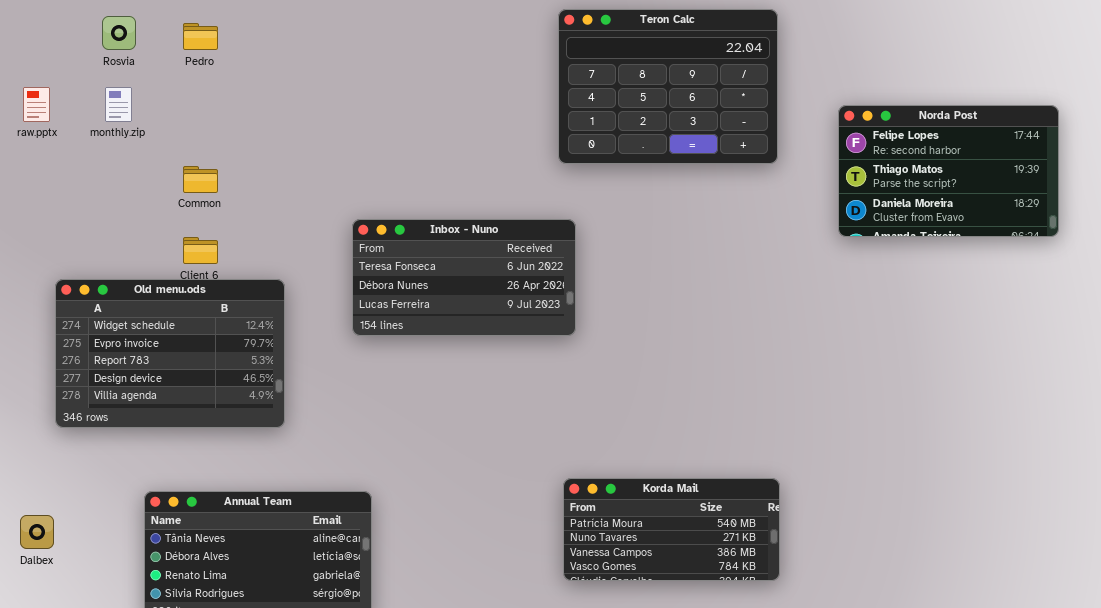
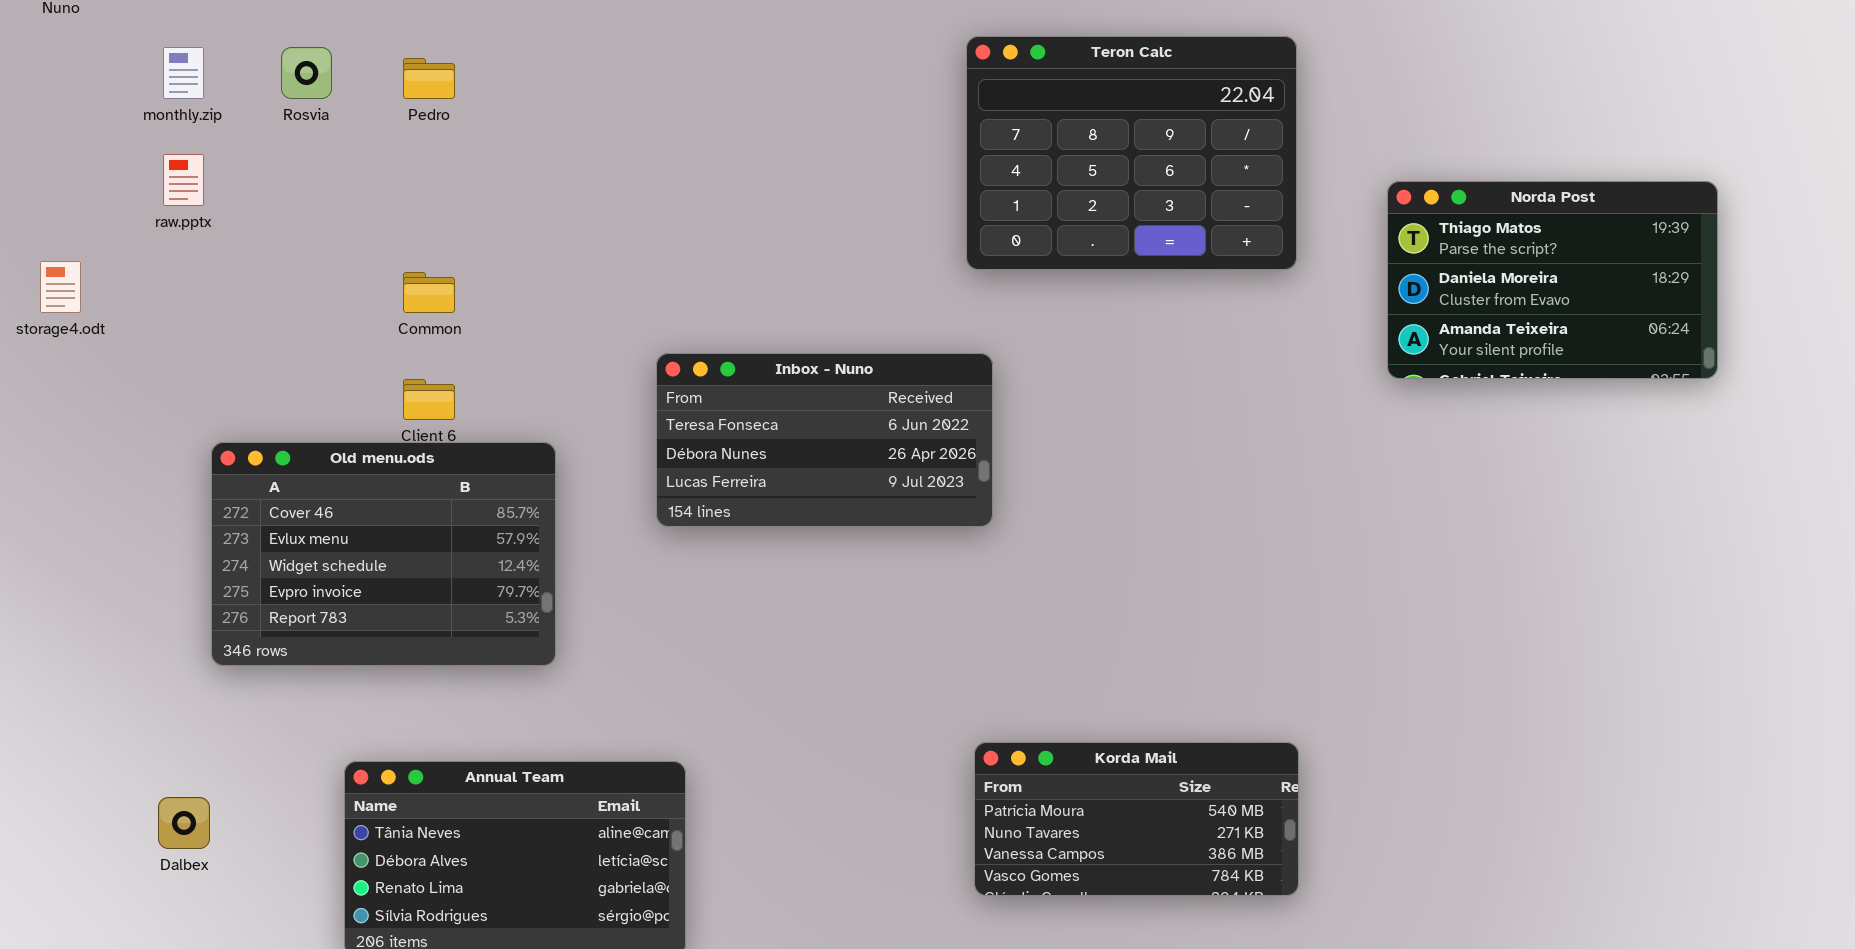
monthly.zip: [105,87,132,122] -> [163,47,204,99], moved
Norda Post: [838,105,1059,237] -> [1387,181,1718,379], scrolled down 1 row
Old menu.ods: [55,279,285,428] -> [211,442,556,666], scrolled up 2 rows

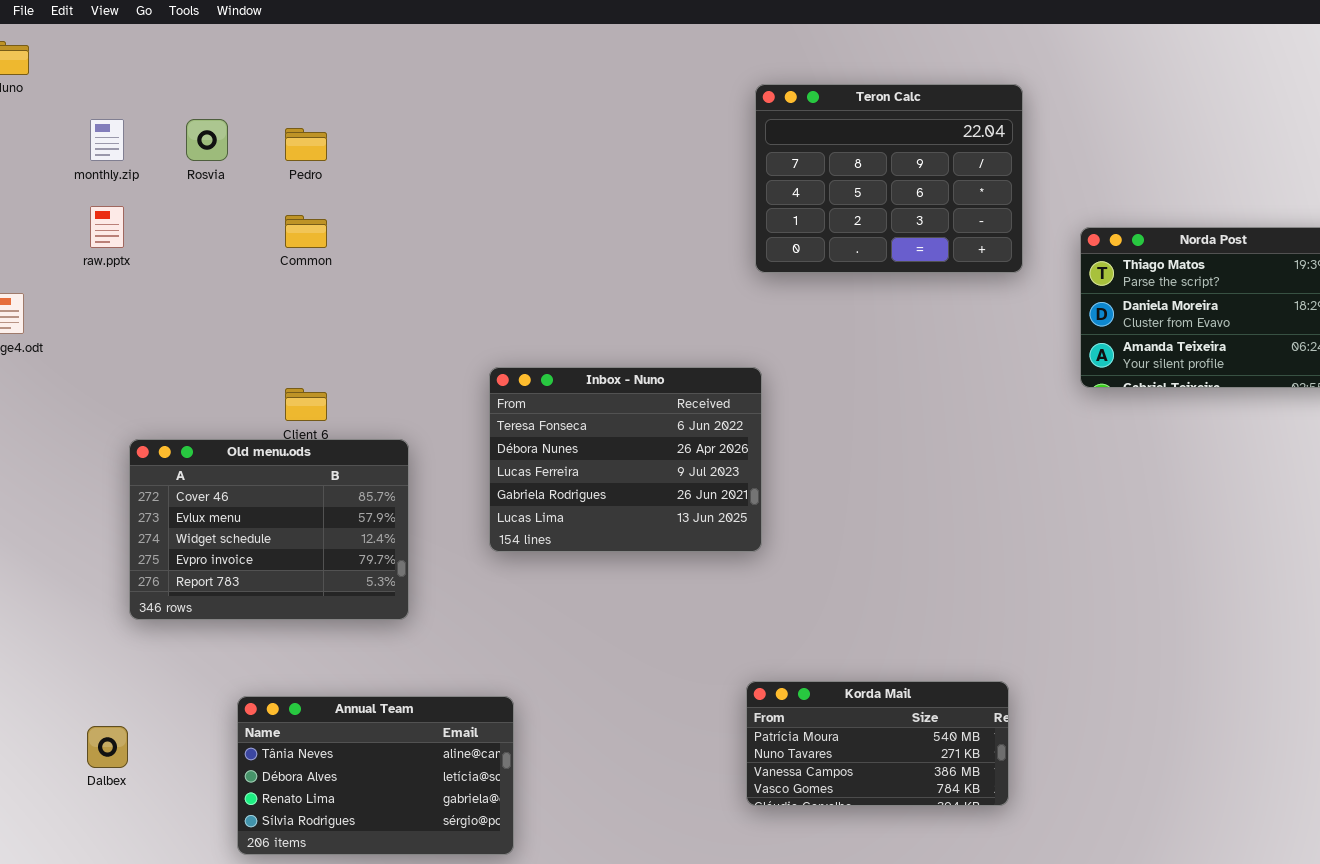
Teron Calc: [966,36,1297,270] -> [755,84,1023,273], moved
Common: [403,272,455,313] -> [285,215,327,248], moved
Inbox - Nuno: [656,353,993,527] -> [489,367,762,552], resized

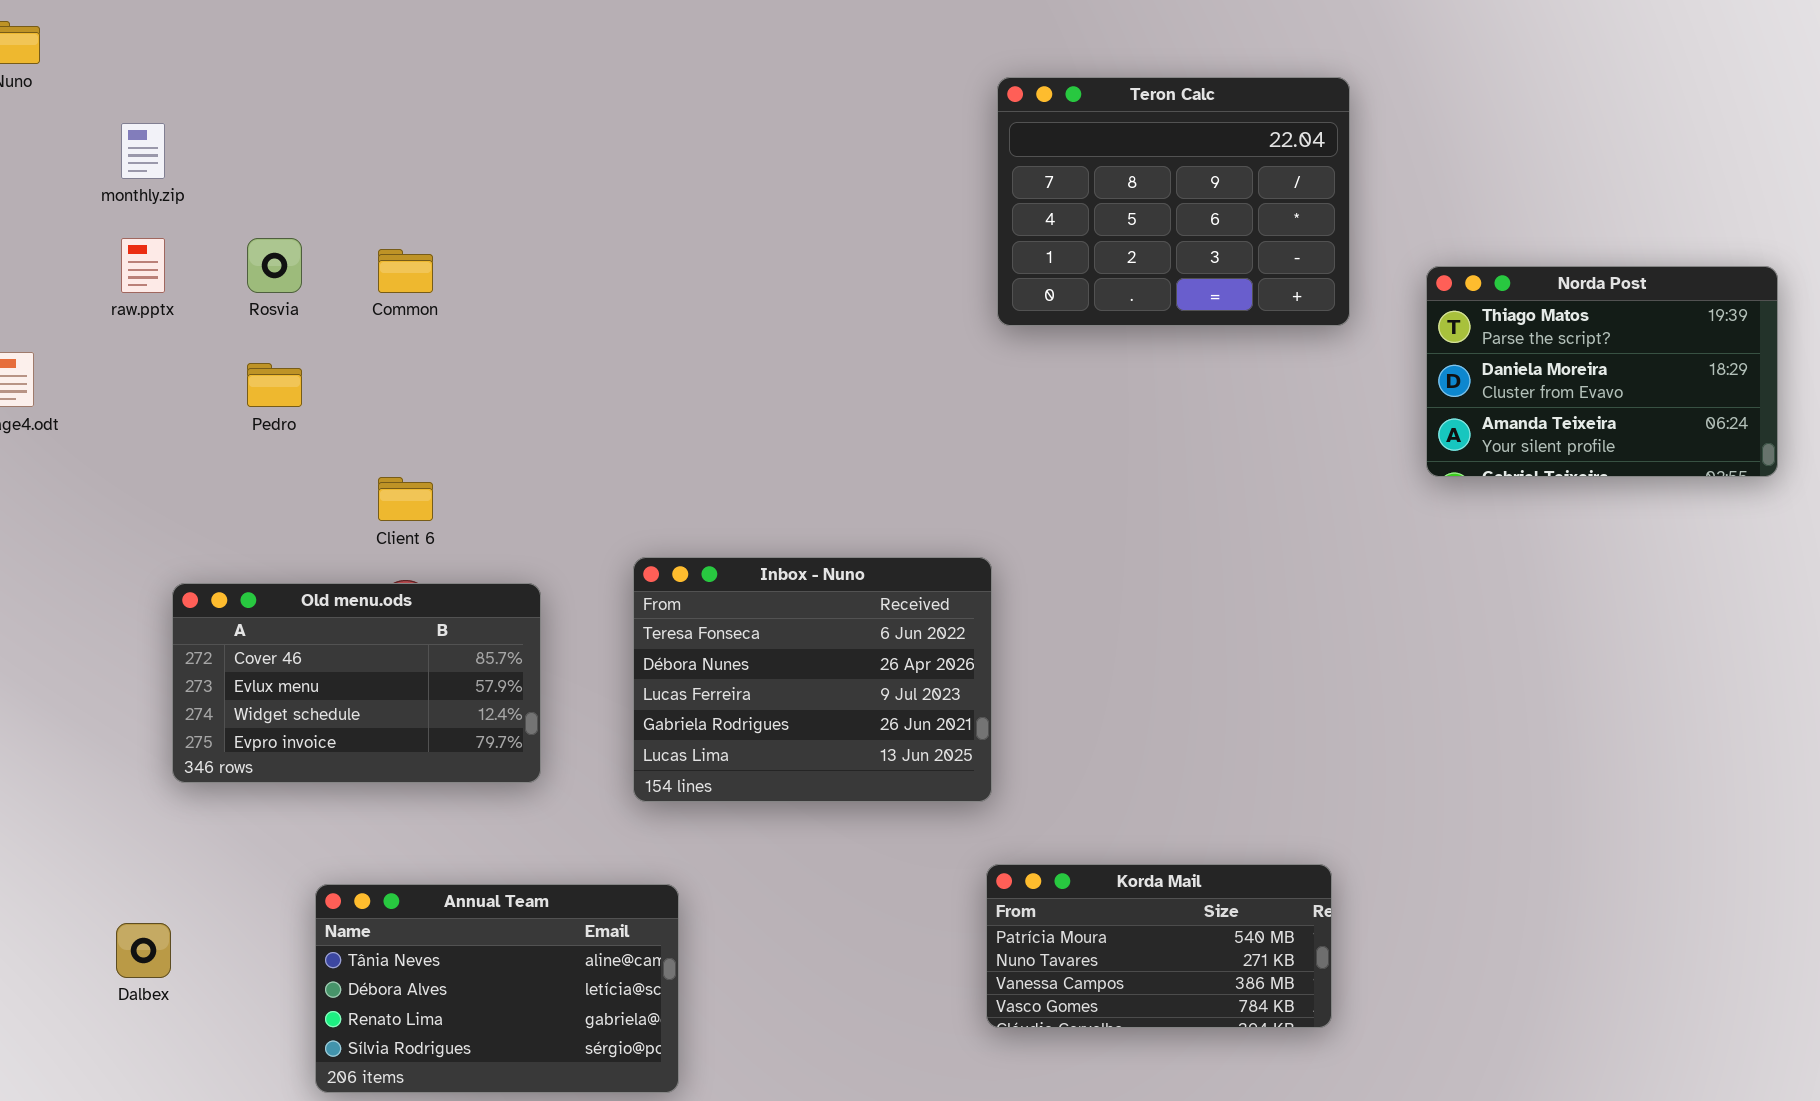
Rosvia: [186,119,228,161] -> [247,238,302,293], moved
Pedro: [285,128,327,161] -> [247,363,302,407], moved
Inbox - Nuno: [489,367,762,552] -> [633,557,992,802], moved
Old menu.ods: [129,439,409,620] -> [172,583,541,783], resized

